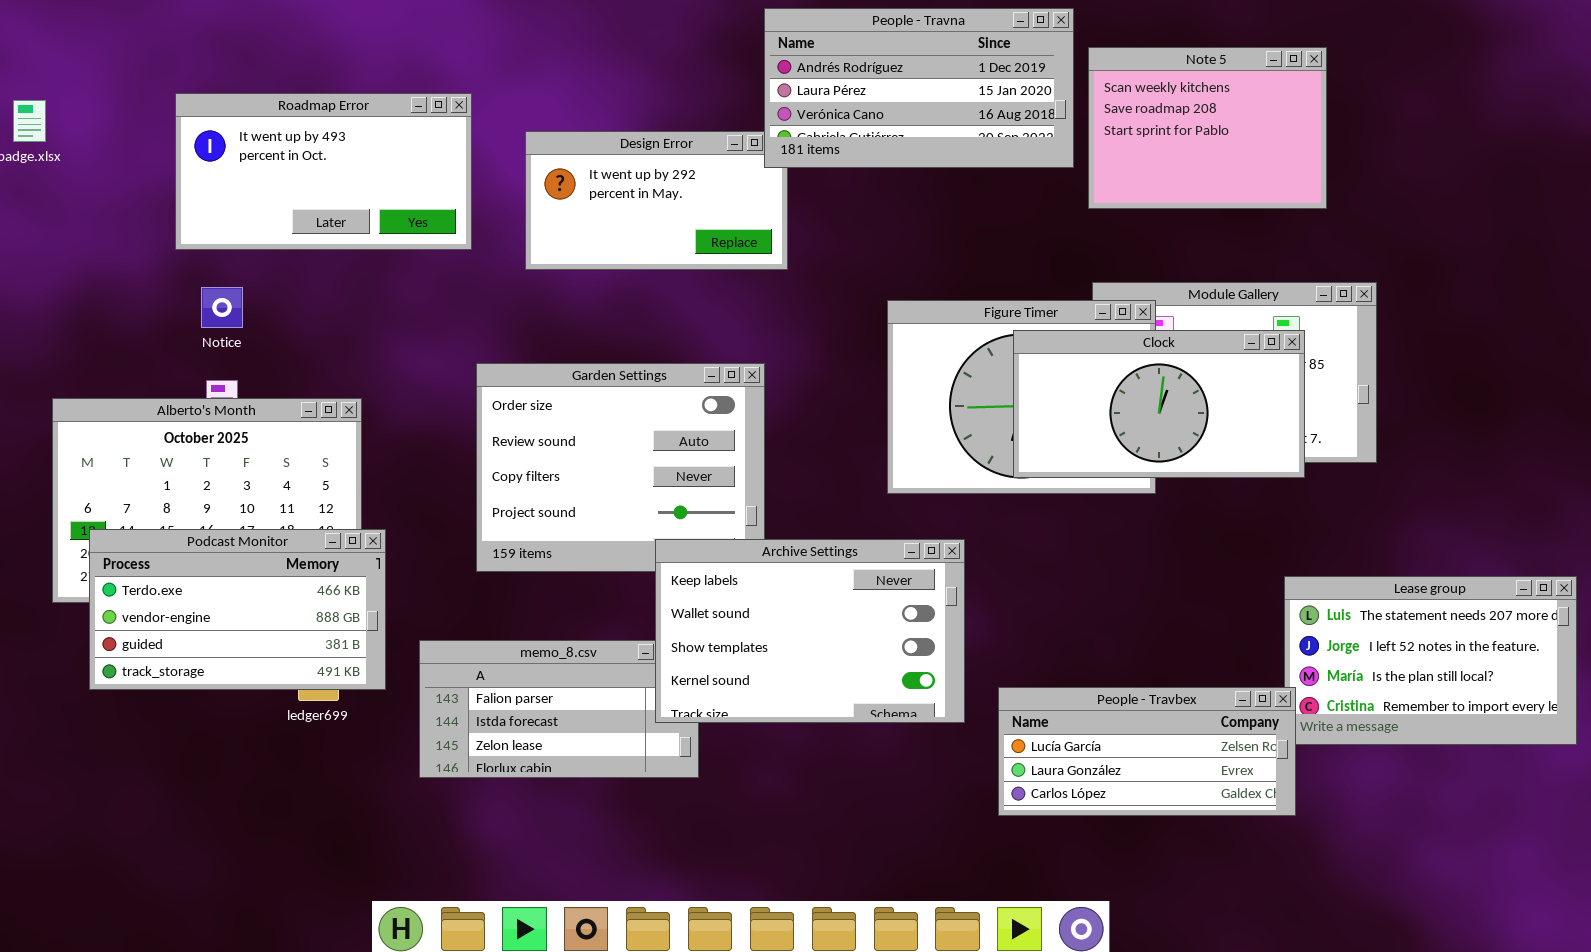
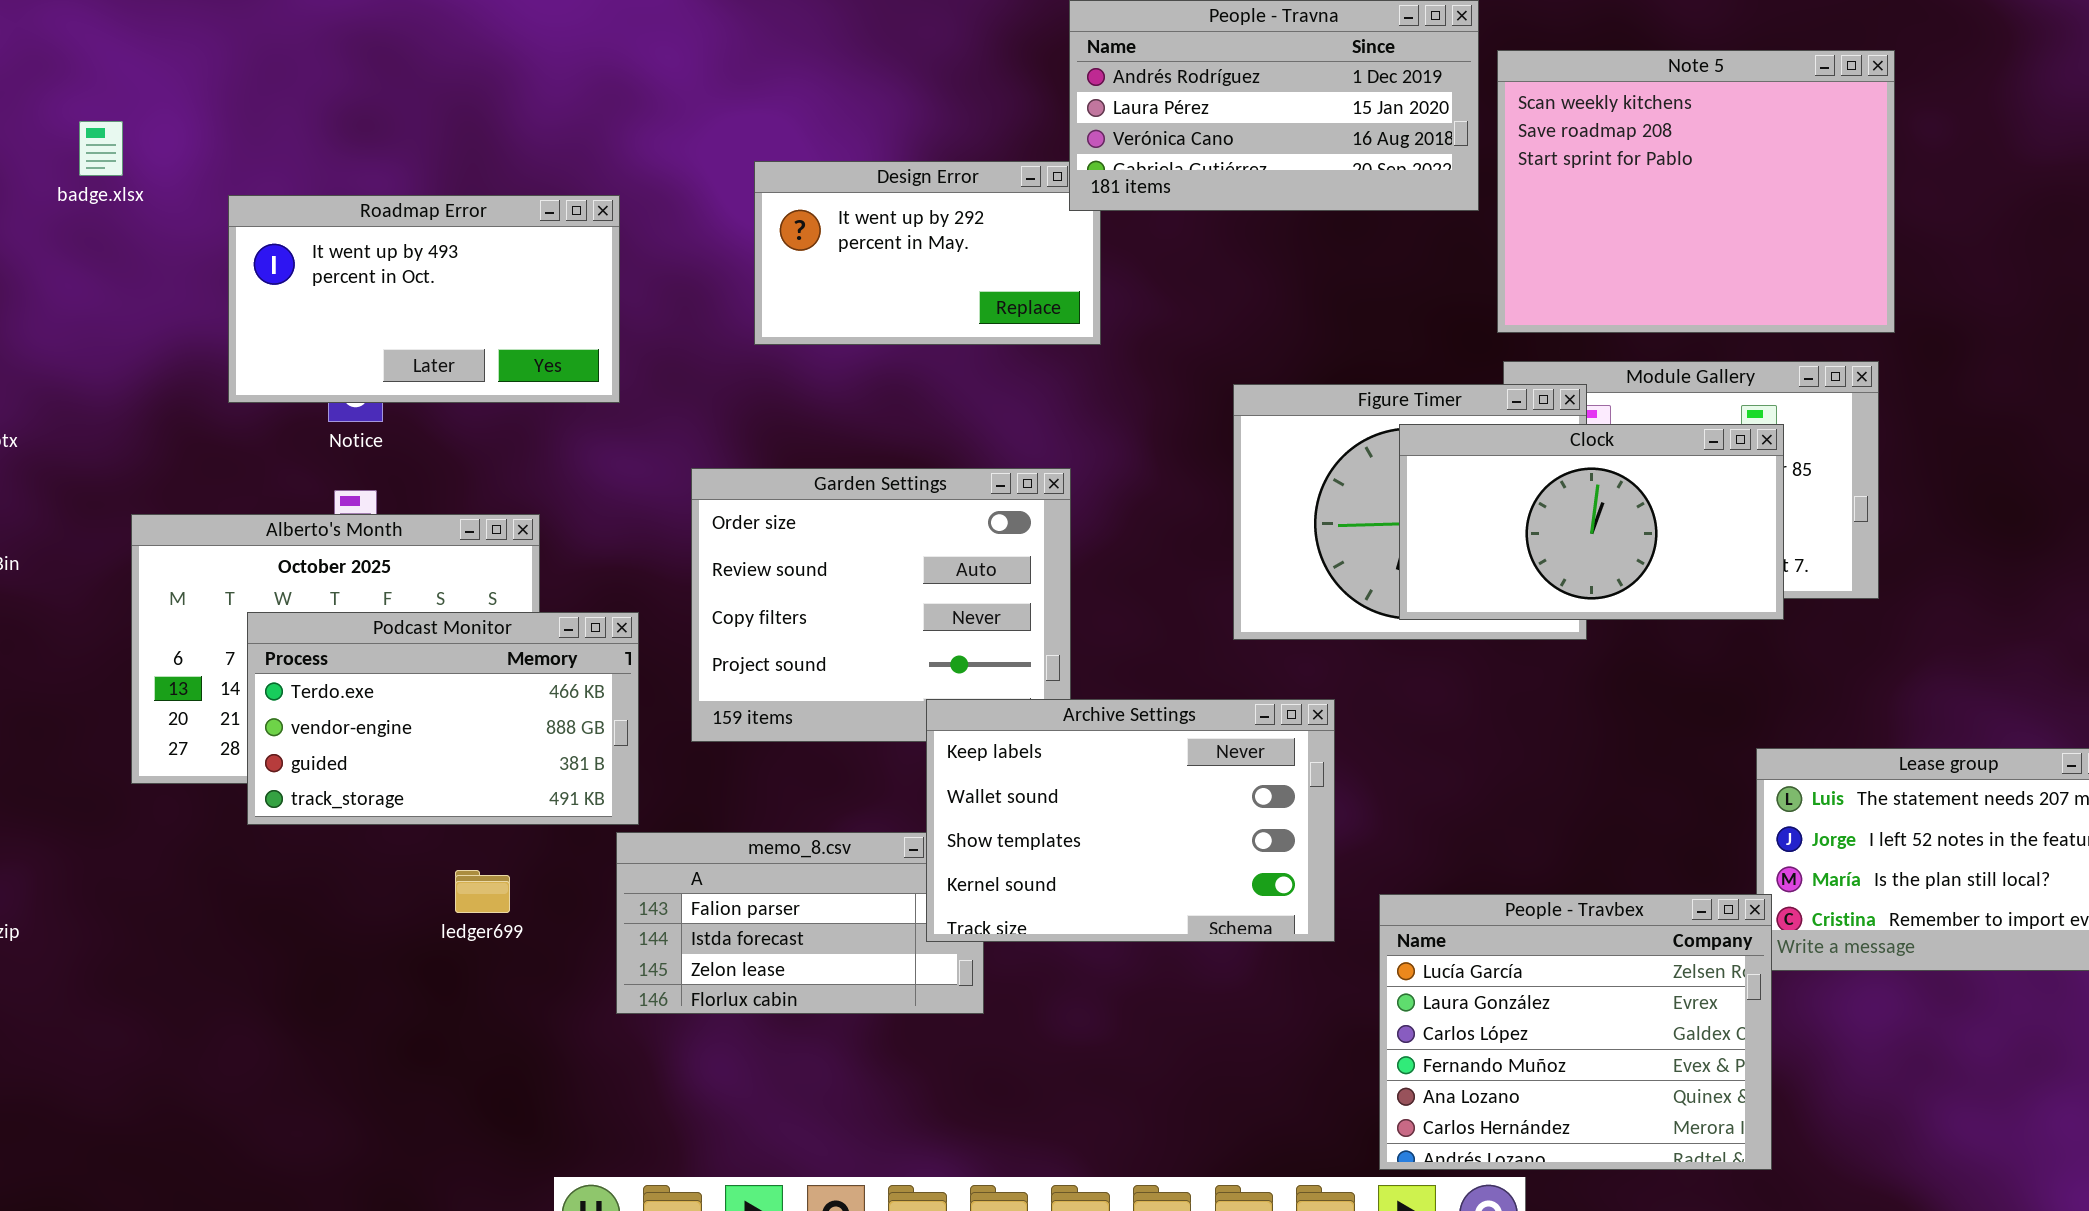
Note 5: [1088,47,1327,209] -> [1497,50,1895,333], resized
Roadmap Error: [175,93,472,250] -> [228,195,620,403], moved
Podcast Monitor: [89,529,386,690] -> [247,612,639,825], moved
People - Travbex: [998,687,1296,816] -> [1379,894,1772,1170], resized

